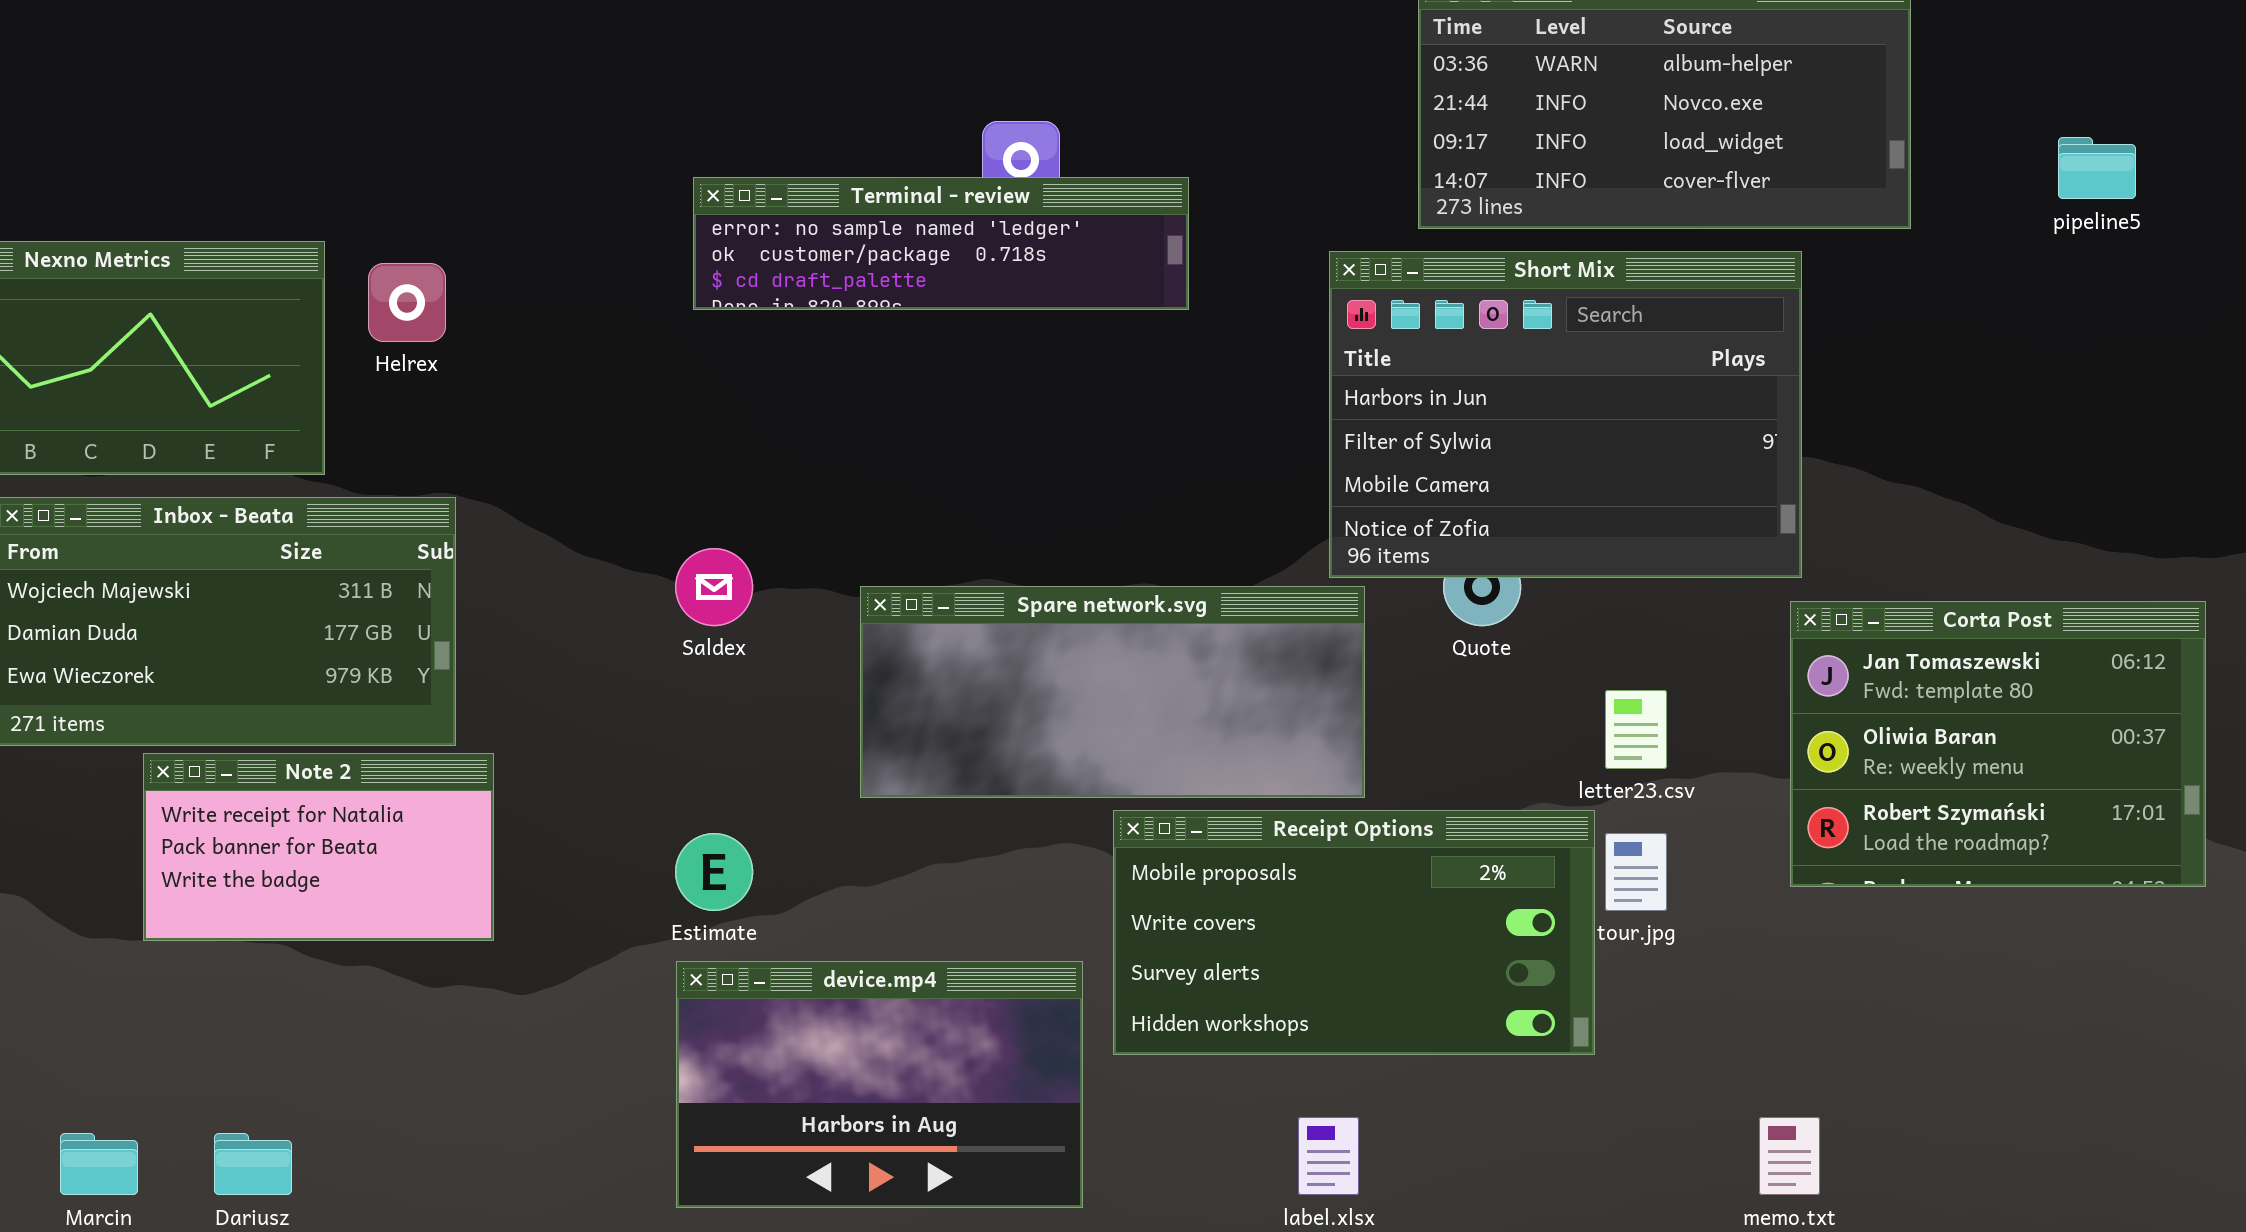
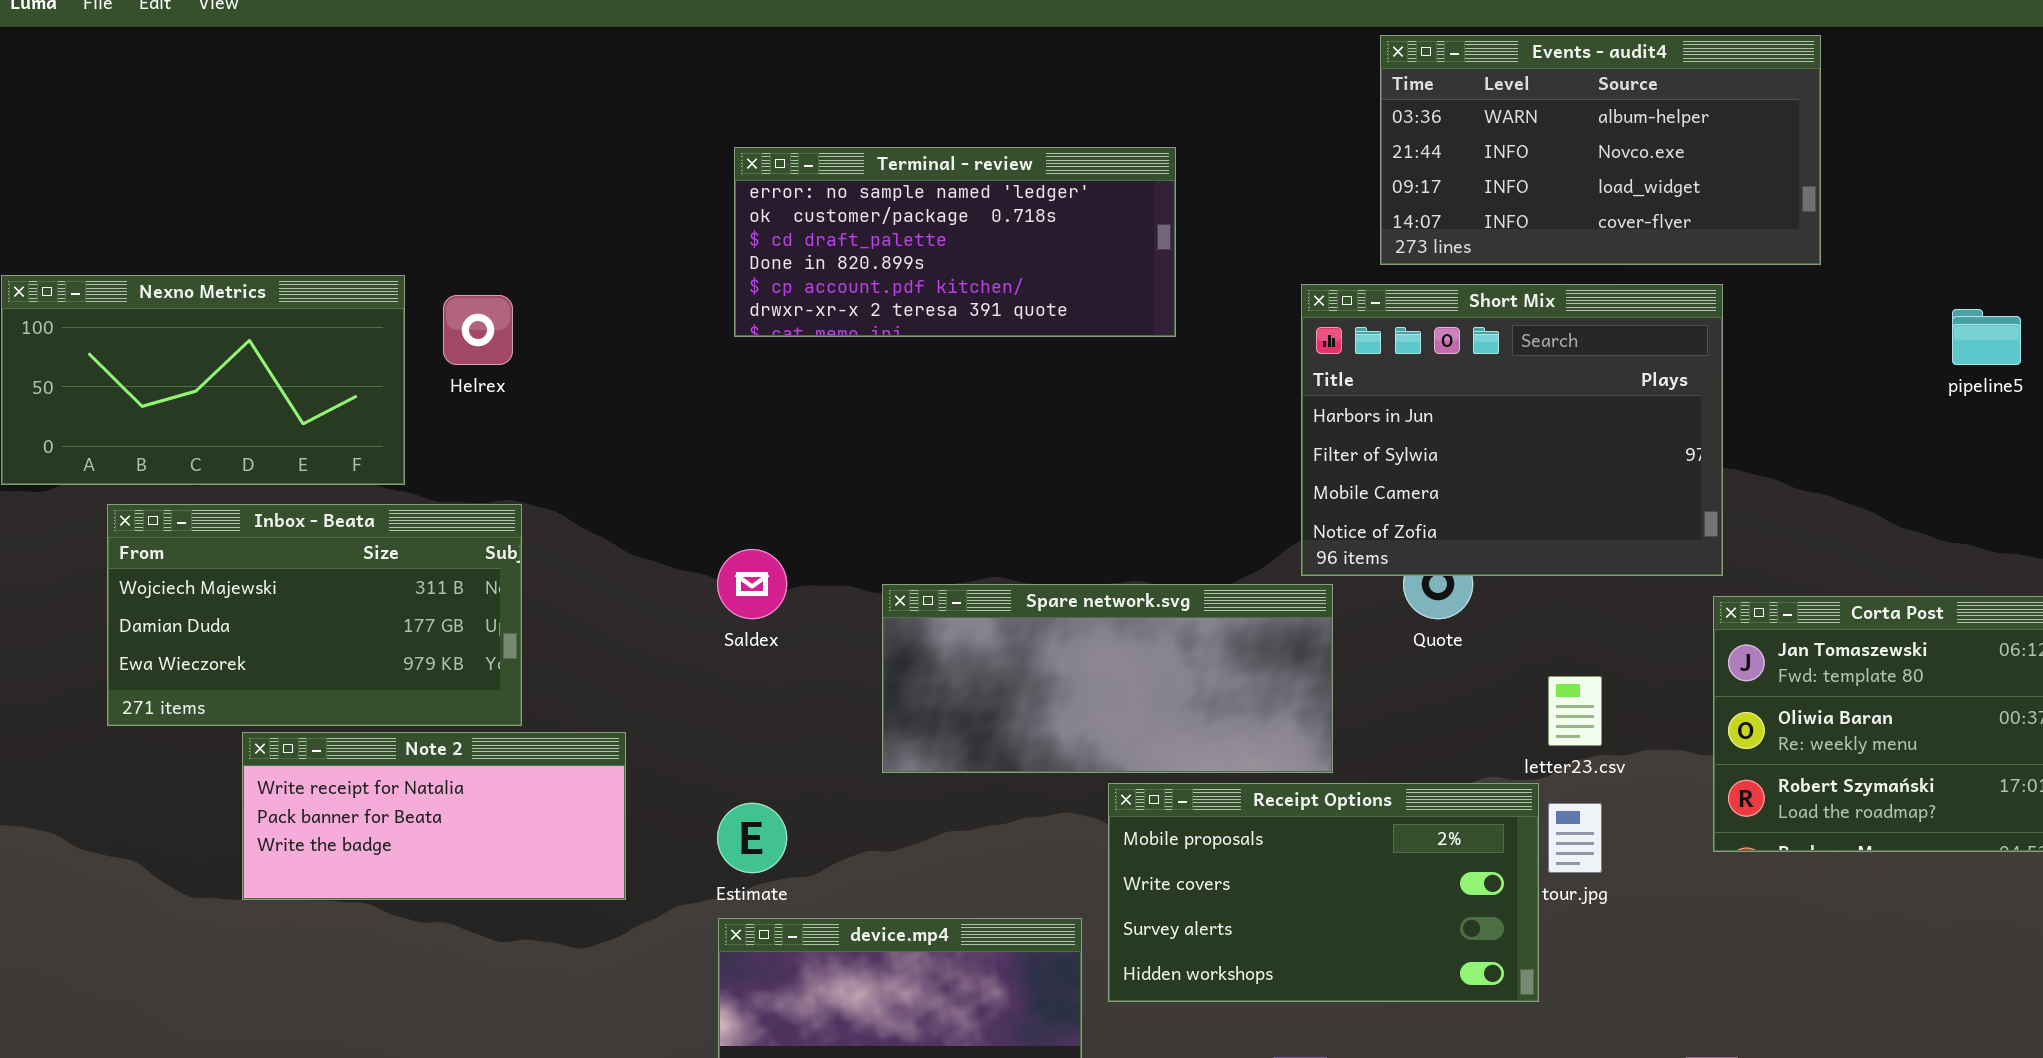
pipeline5: [2058,137,2136,199] -> [1952,309,2021,365], moved
Terminal - review: [693,177,1189,310] -> [734,147,1176,337], resized
Note 2: [143,753,494,941] -> [242,732,626,900], resized

